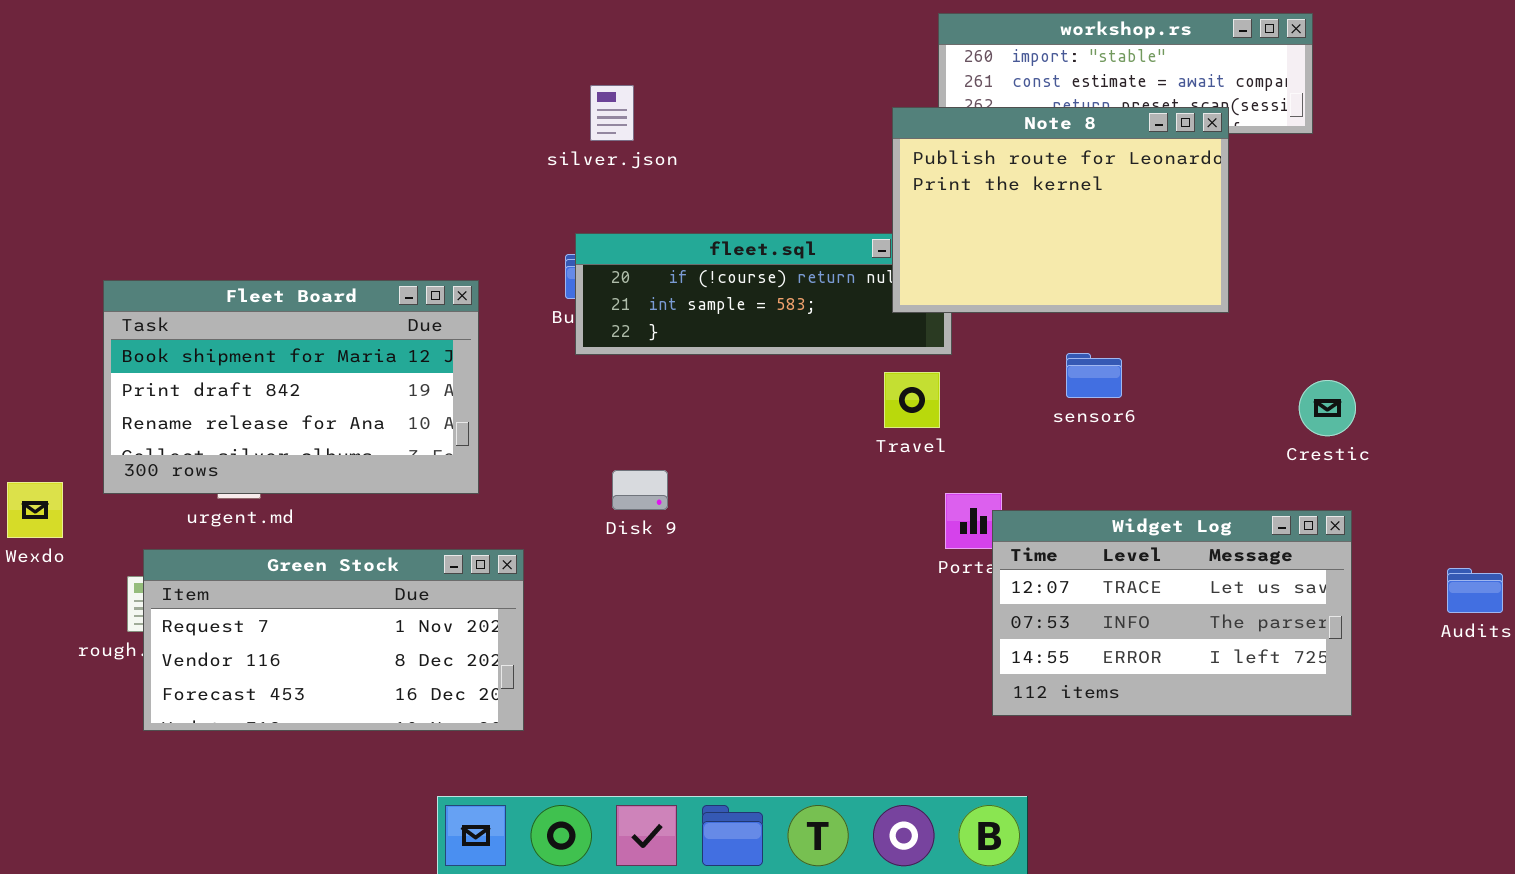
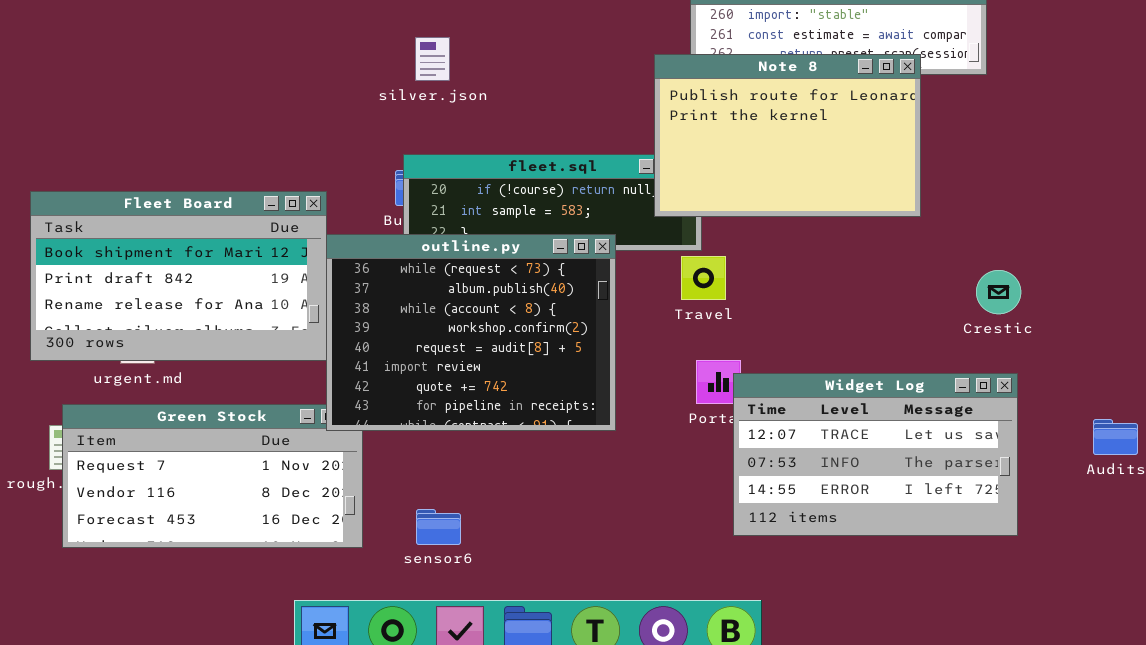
outline.py: none -> [326,234,616,431], opened
sensor6: [1066,353,1122,398] -> [416,509,461,545], moved
Travel: [884,372,940,428] -> [681,256,726,300], moved

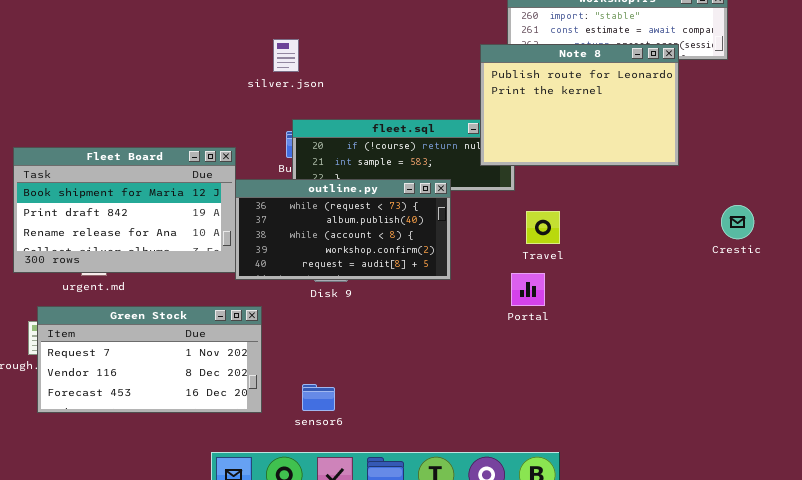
silver.json: [415,37,450,81] -> [273,39,299,72], moved
outline.py: [326,234,616,431] -> [235,179,451,280], resized
Travel: [681,256,726,300] -> [526,211,560,244], moved
Widget Log: [733,373,1018,536] -> none, closed

